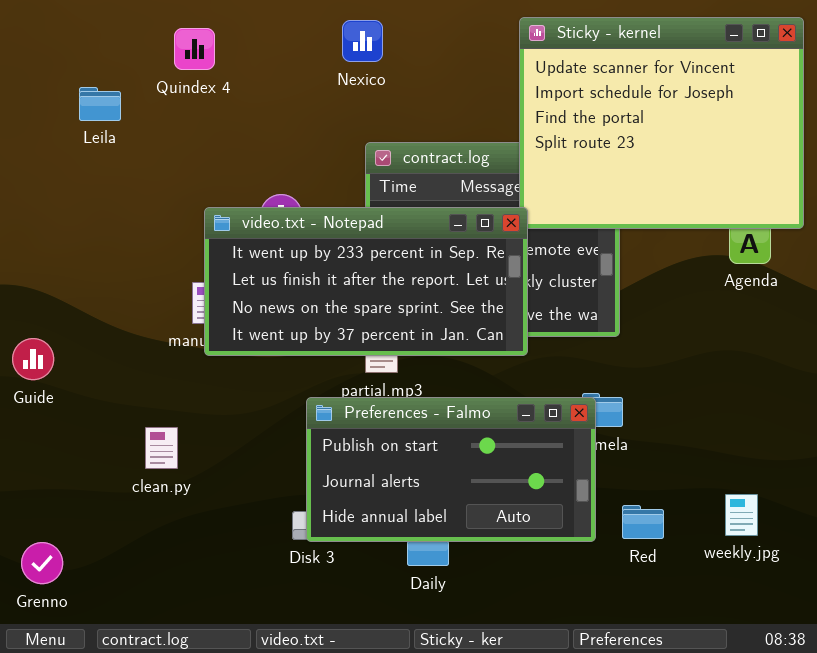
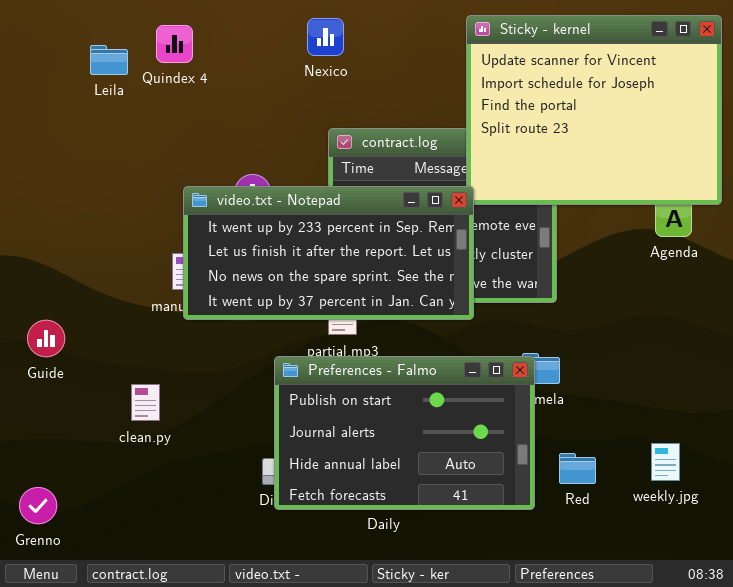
Leila: [79,87,121,121] -> [90,45,128,75], moved
Guide: [12,338,54,380] -> [27,320,65,357], moved
Preferences - Falmo: [306,397,596,542] -> [274,356,535,510], resized

